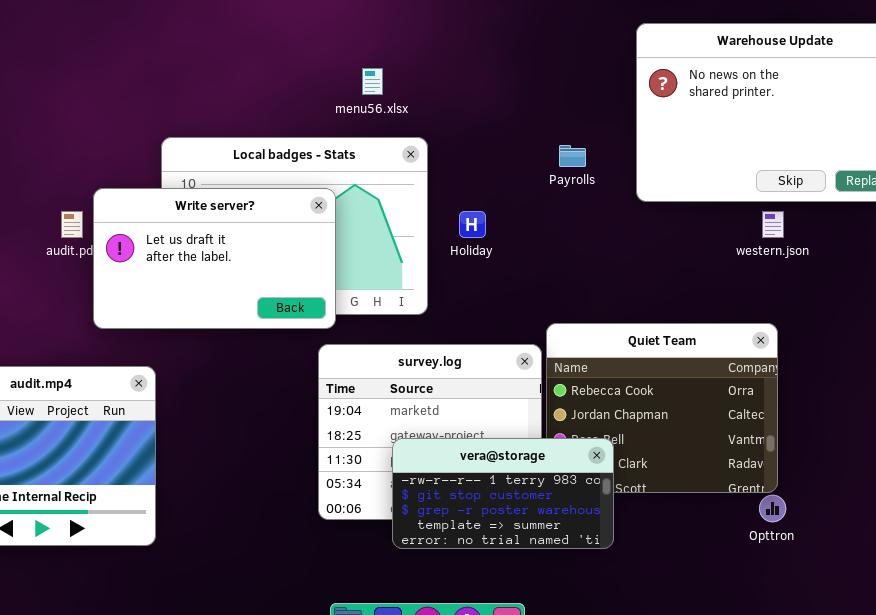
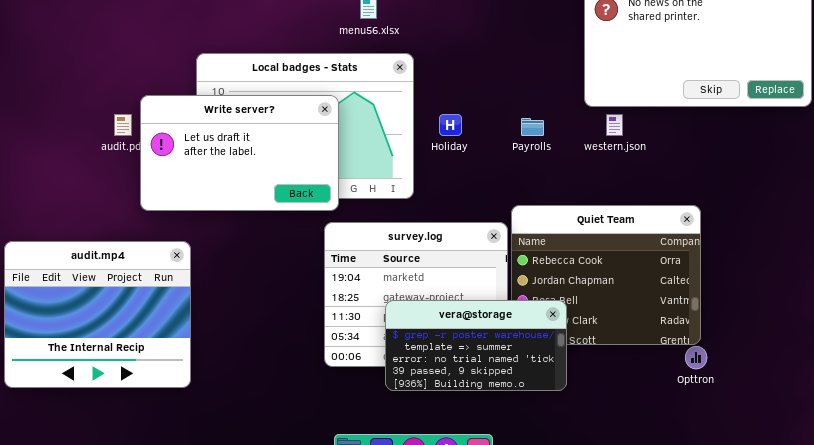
Payrolls: [559,145,586,167] -> [521,118,544,136], moved
western.json: [762,211,784,238] -> [606,114,623,136], moved
vera@storage: [392,438,614,549] -> [385,300,567,391], scrolled down 2 rows

